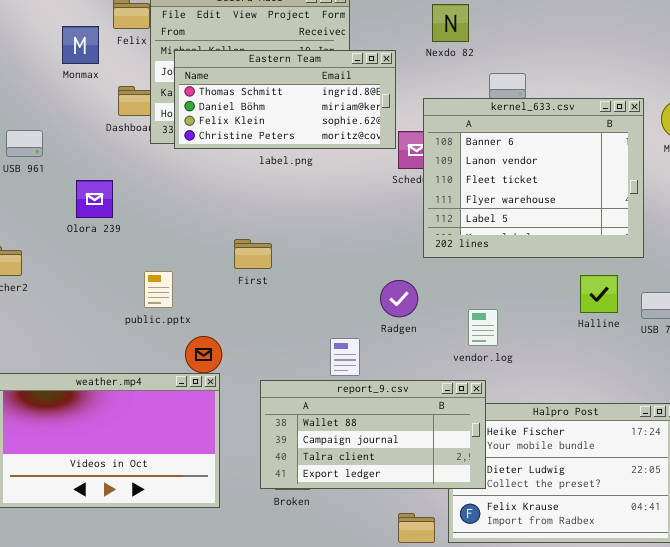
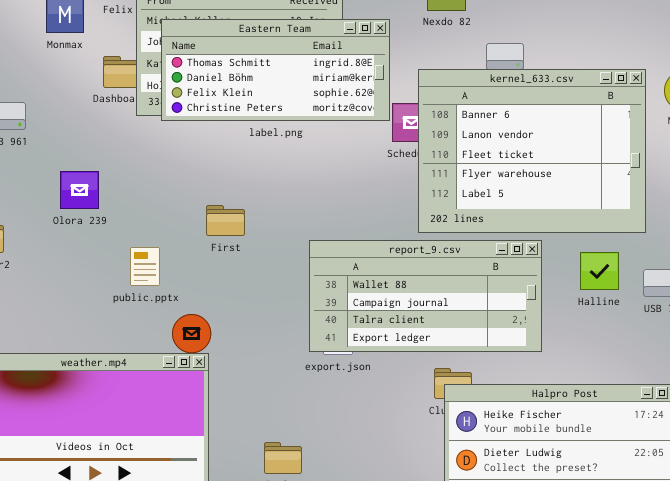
Olora 239: [76,180,113,218] -> [60,171,99,209], moved
First: [234,239,272,269] -> [206,205,245,236], moved
report_9.csv: [260,380,486,489] -> [309,240,542,352], moved

